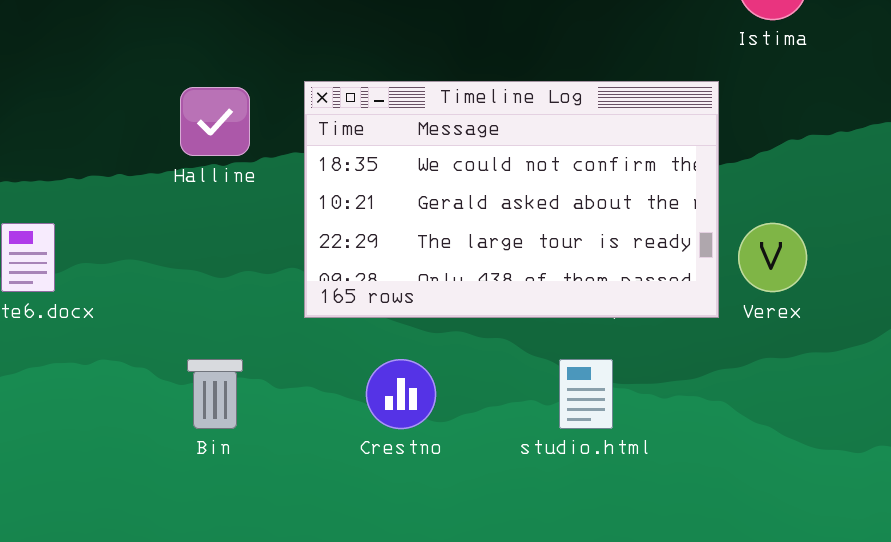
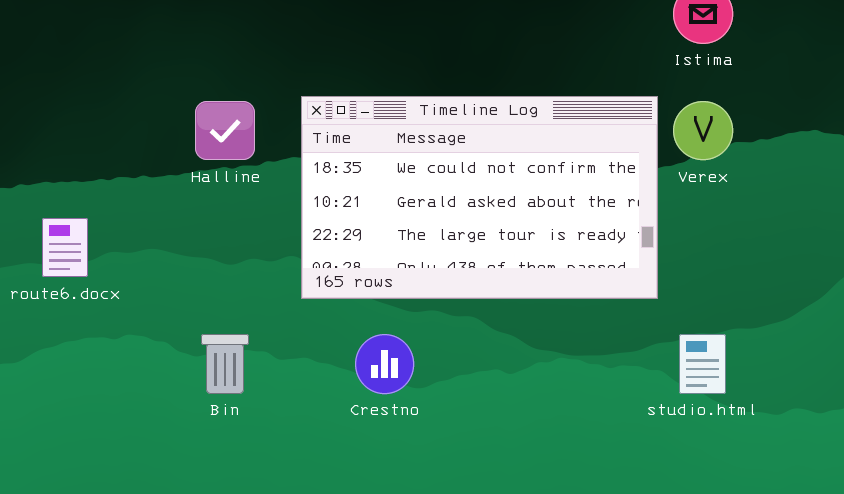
Verex: [738,223,807,292] -> [673,101,733,160], moved
studio.html: [559,359,613,429] -> [679,334,726,394], moved

